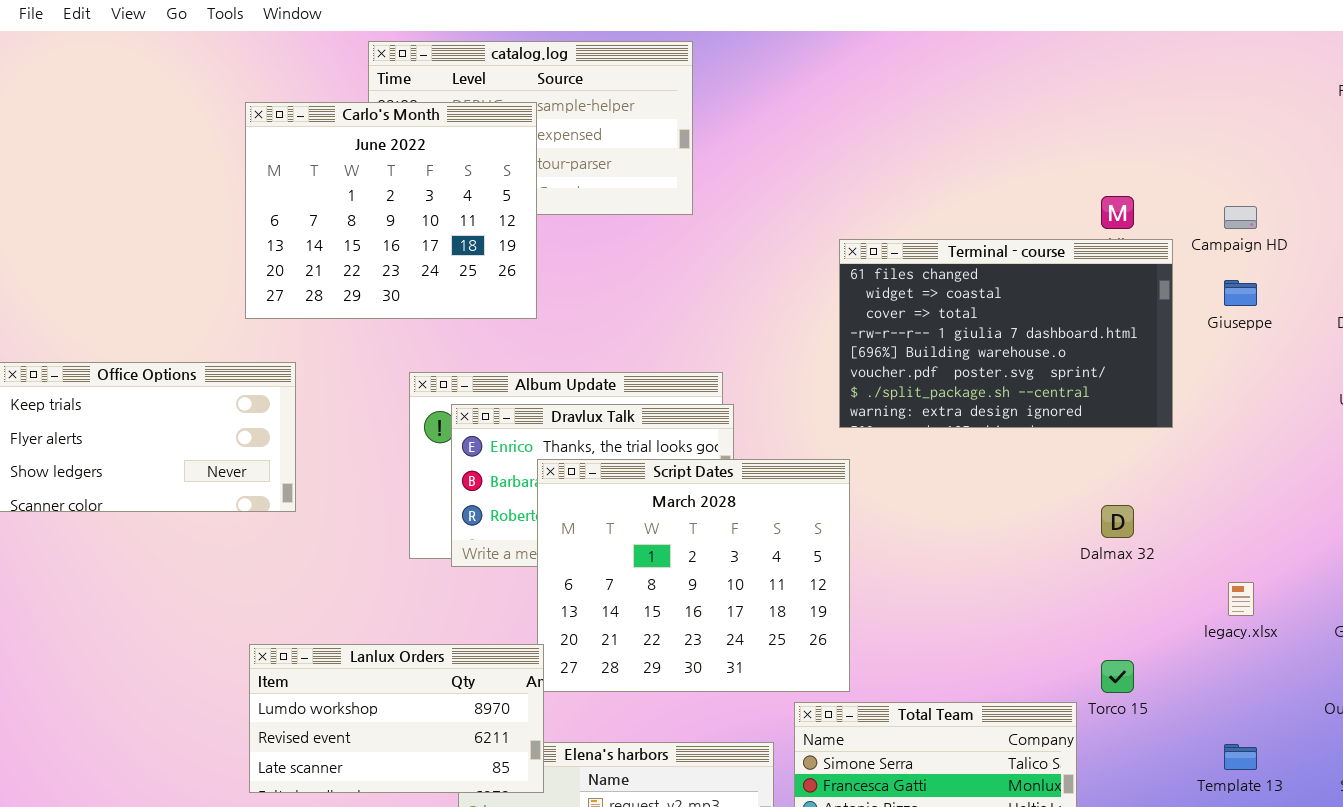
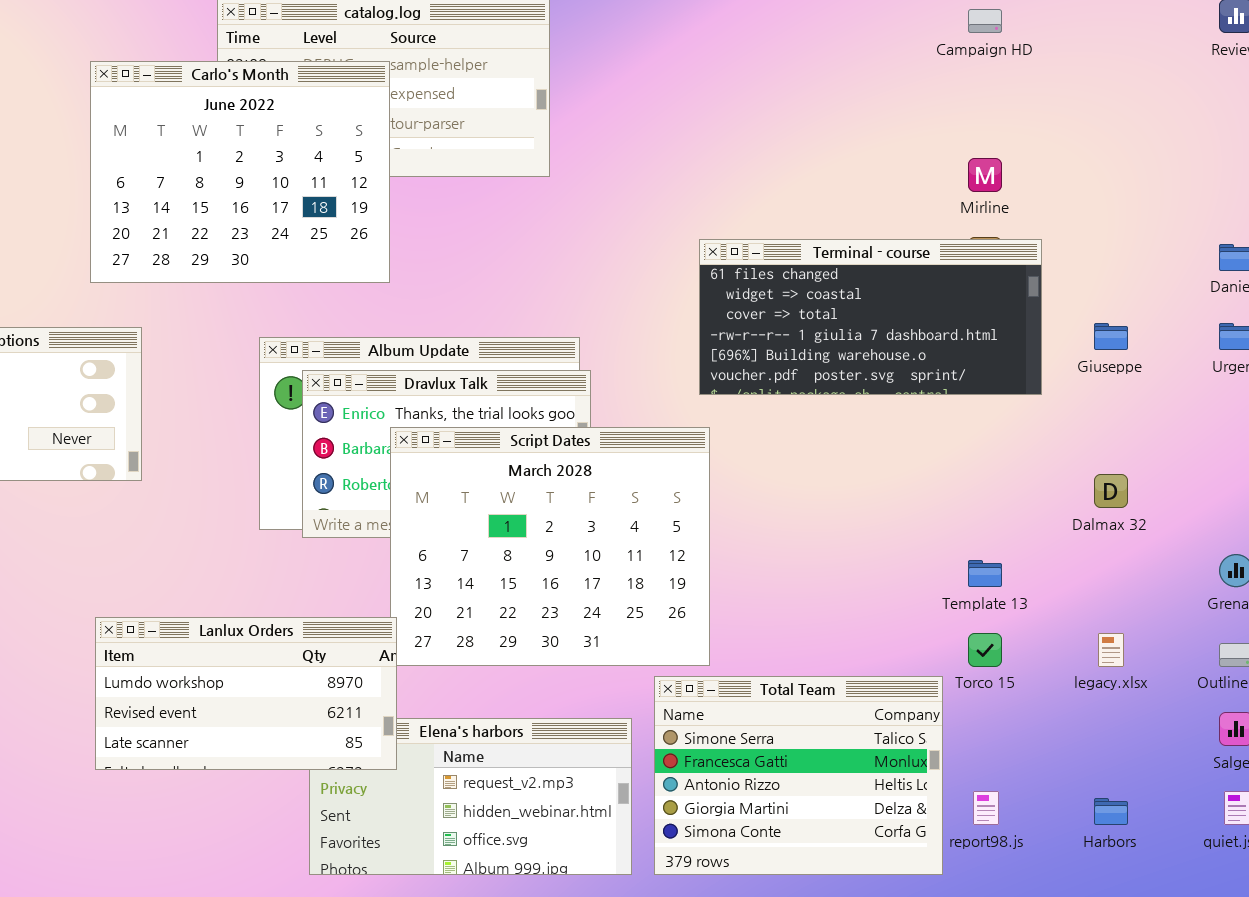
Campaign HD: [1224,206,1257,229] -> [968,9,1002,33], moved
Terminal - course: [839,239,1173,428] -> [699,239,1042,395], resized
Giuseppe: [1224,280,1257,306] -> [1094,323,1128,350], moved
Dalmax 32: [1101,505,1134,538] -> [1094,474,1128,508], moved
legacy.xlsx: [1228,582,1254,616] -> [1098,633,1124,667], moved
Template 13: [1224,744,1257,770] -> [968,560,1002,587], moved

